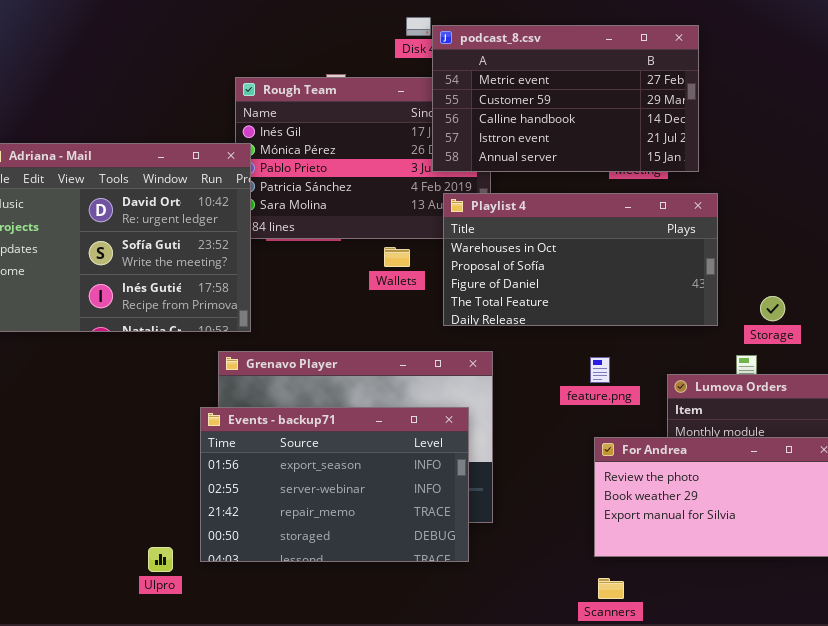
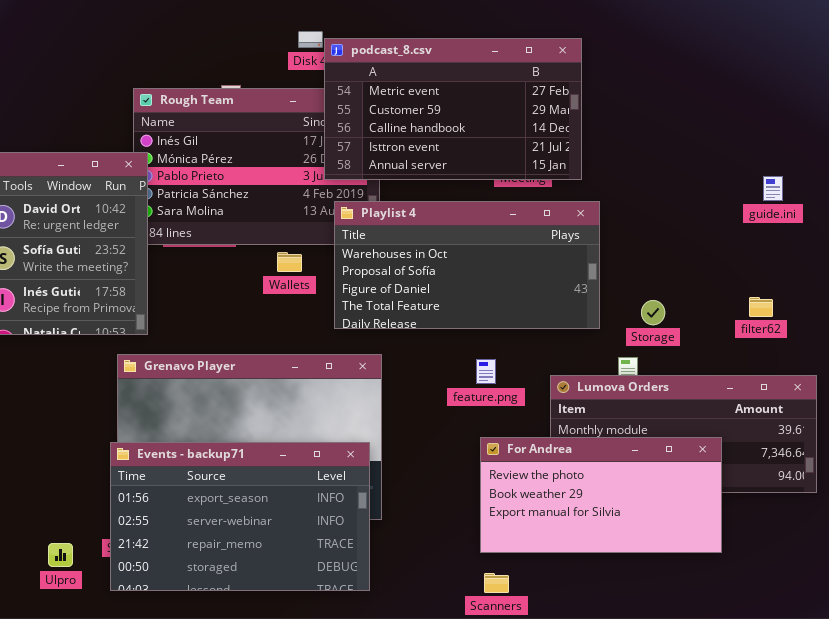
Events - backup71: [200,407,469,562] -> [110,442,370,591], moved

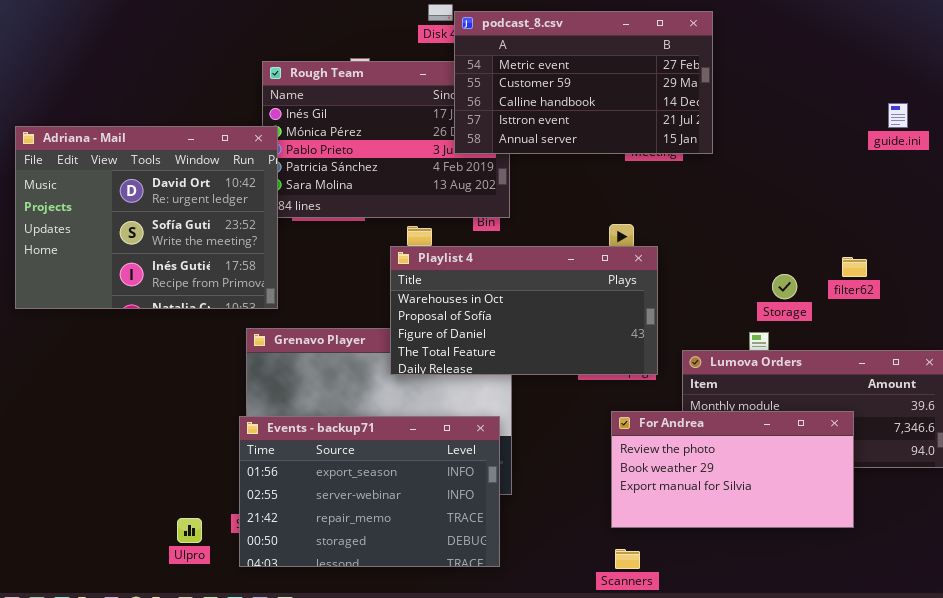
guide.ini: [763,176,783,201] -> [888,103,908,128], moved
Playlist 4: [334,201,600,329] -> [390,246,658,375], moved
filter62: [749,297,773,317] -> [842,257,867,277], moved

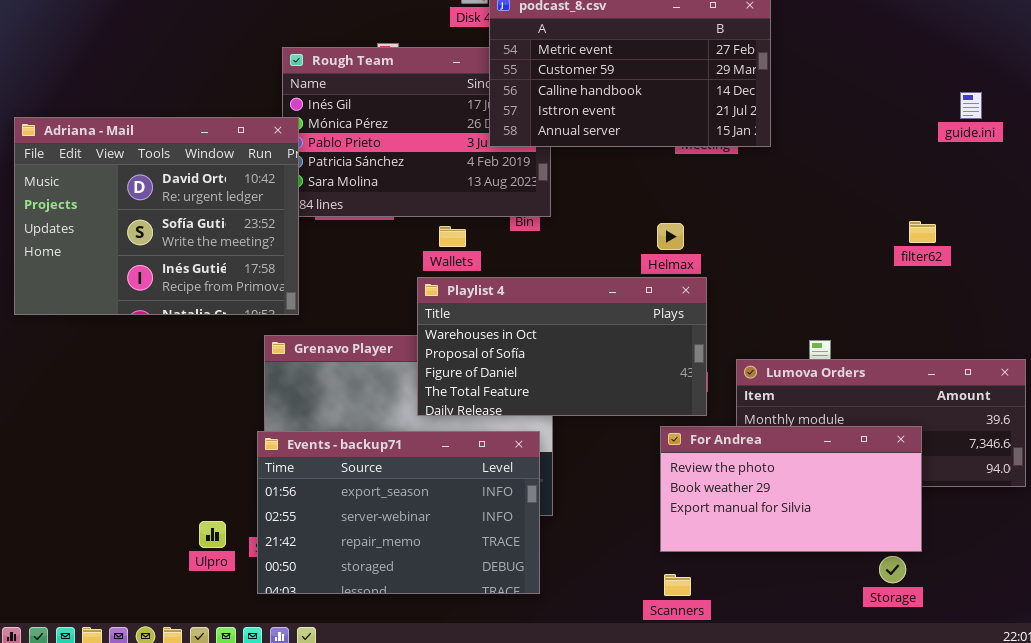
Playlist 4: [390,246,658,375] -> [417,277,707,416], moved
filter62: [842,257,867,277] -> [909,221,936,243], moved
Storage: [772,274,797,299] -> [879,556,906,583], moved
Ulpro: [177,518,202,543] -> [199,521,226,548], moved

